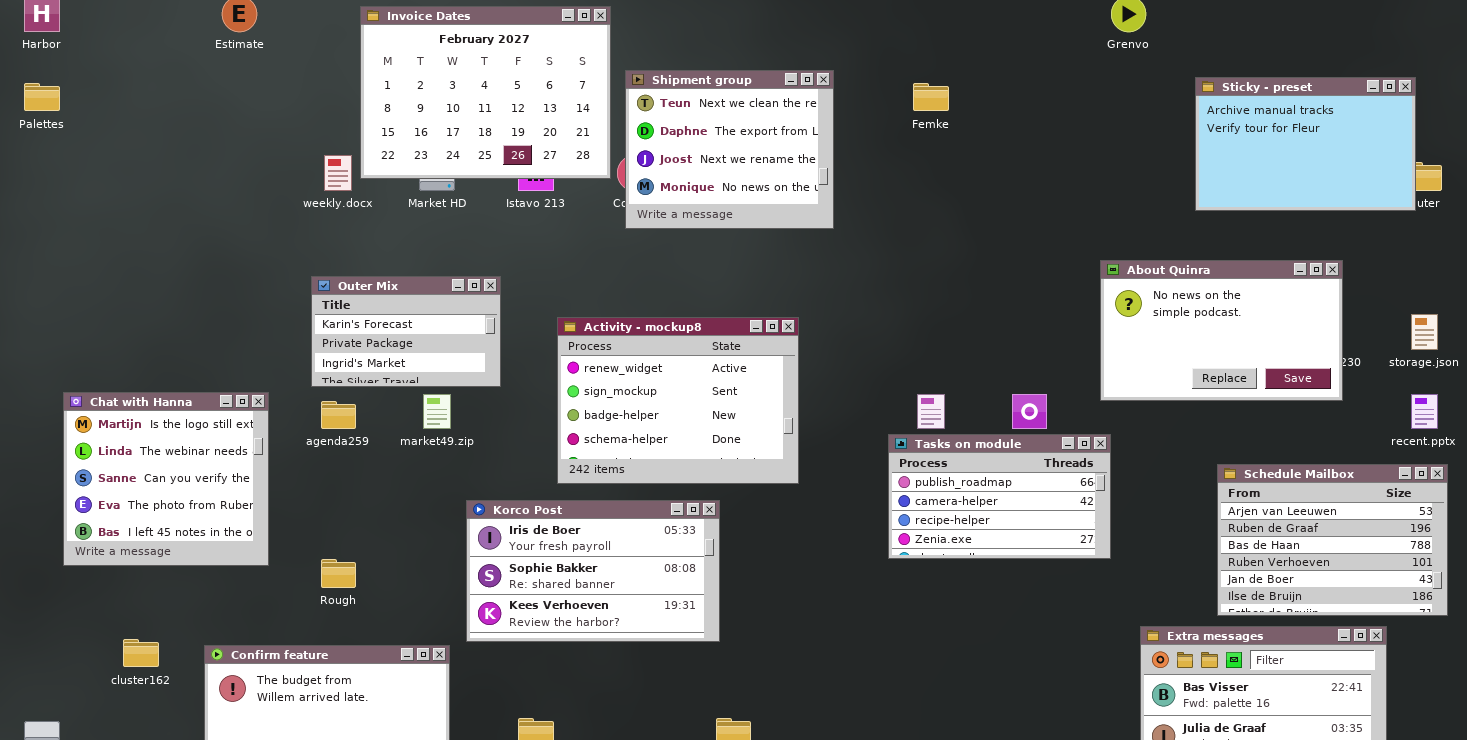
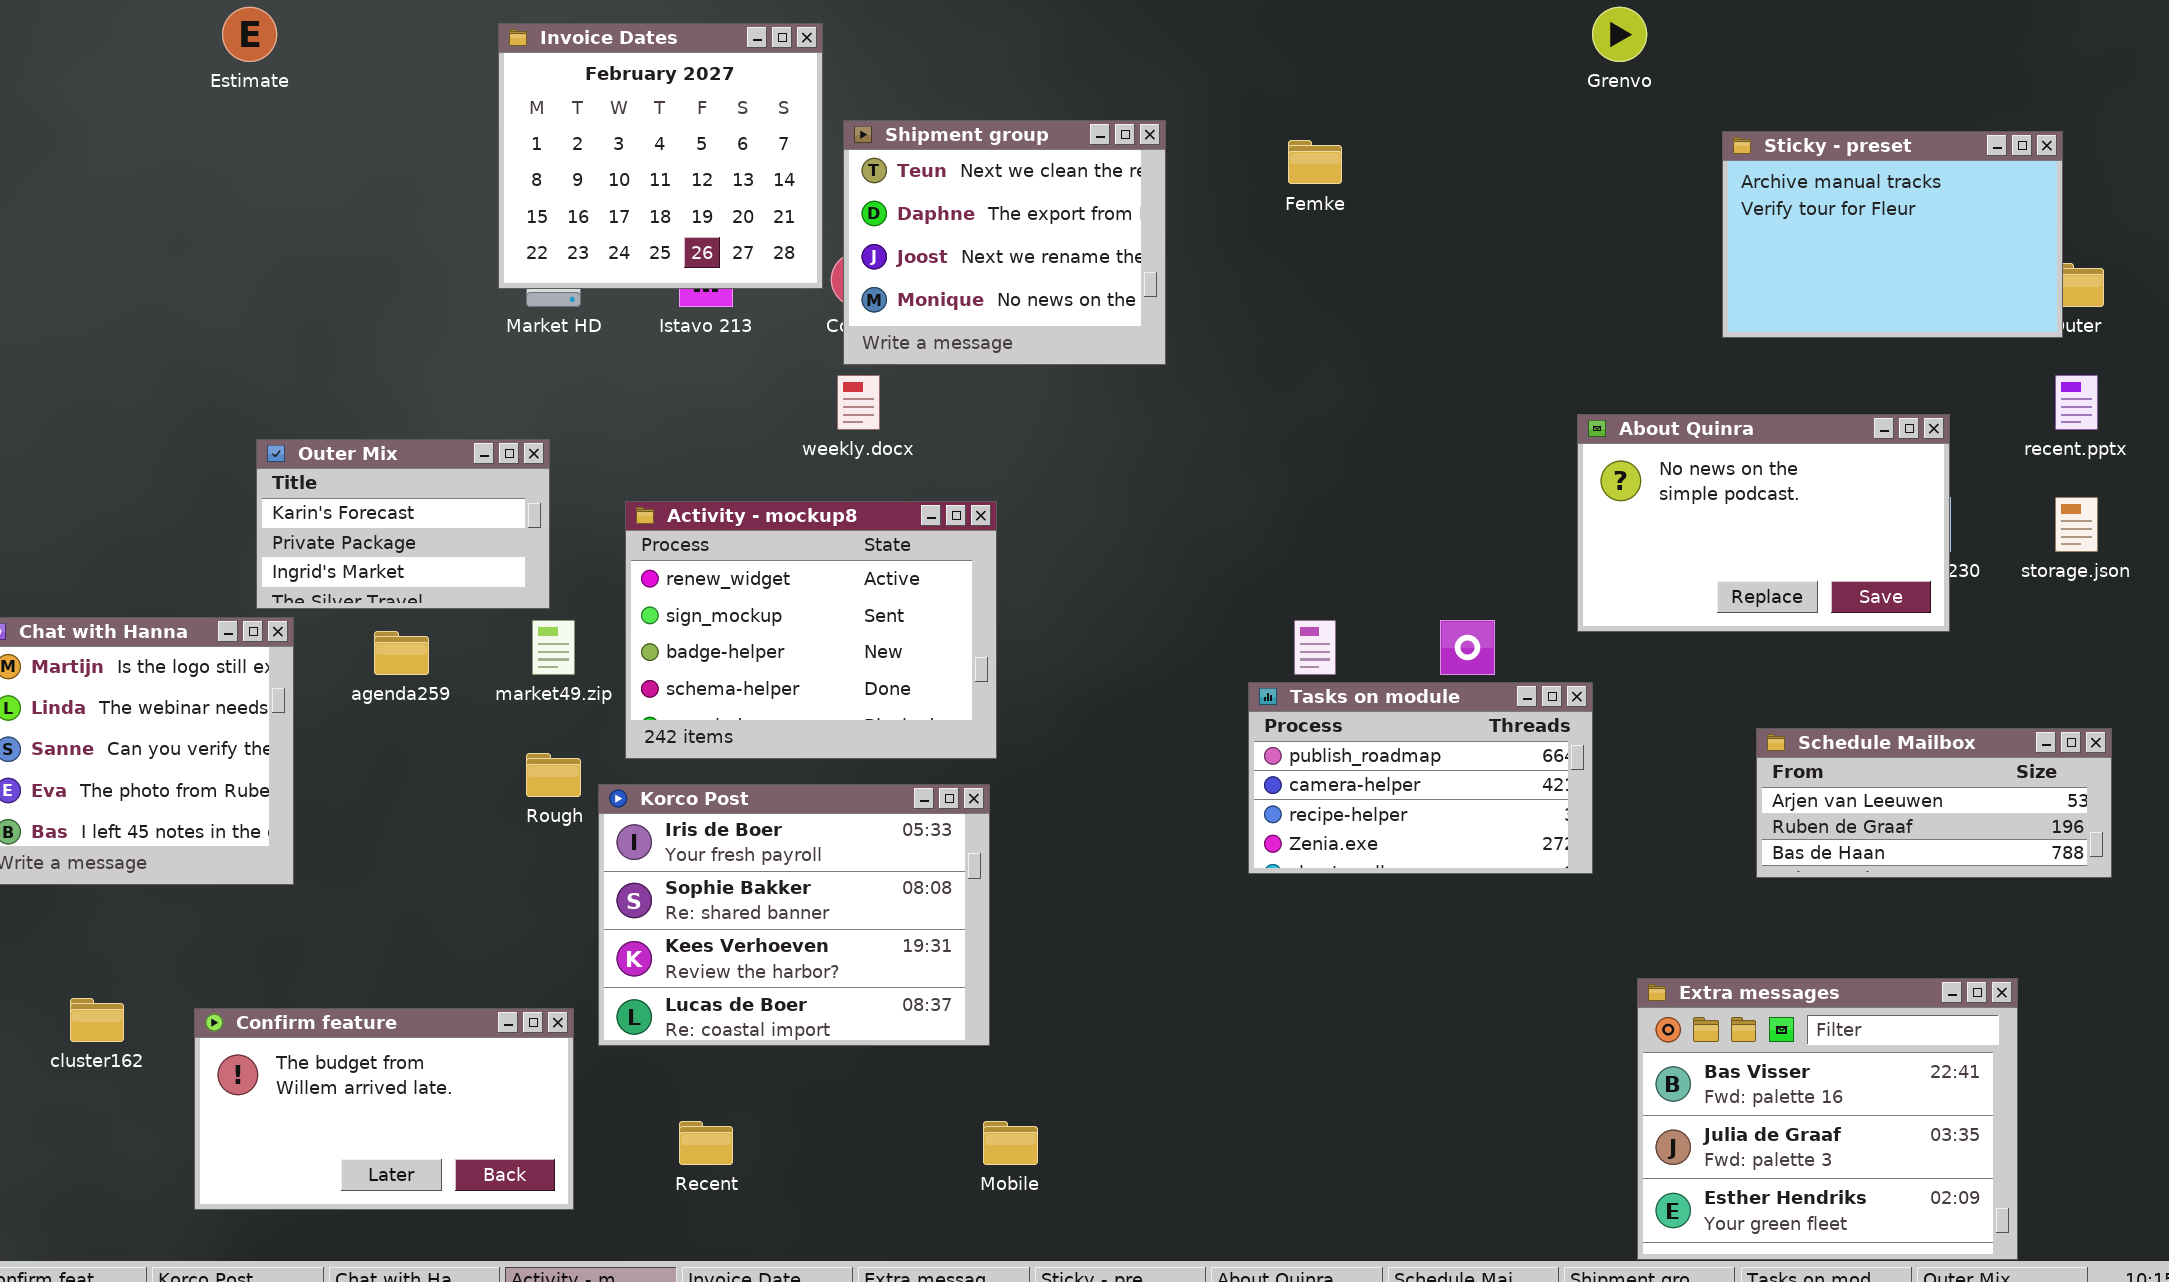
Invoice Dates: [360,6,611,179] -> [498,23,823,289], resized
weekly.docx: [324,155,352,191] -> [837,375,880,430], moved
Outer Mix: [311,276,501,387] -> [256,439,550,609], moved
Activity - mockup8: [557,317,799,484] -> [625,501,997,759], moved
recent.pptx: [1411,394,1438,429] -> [2055,375,2098,430], moved
Schedule Mailbox: [1217,464,1448,616] -> [1756,728,2112,878], resized
Korco Post: [466,500,720,642] -> [598,784,990,1046], resized
Rough: [321,559,356,588] -> [526,753,581,797], moved

